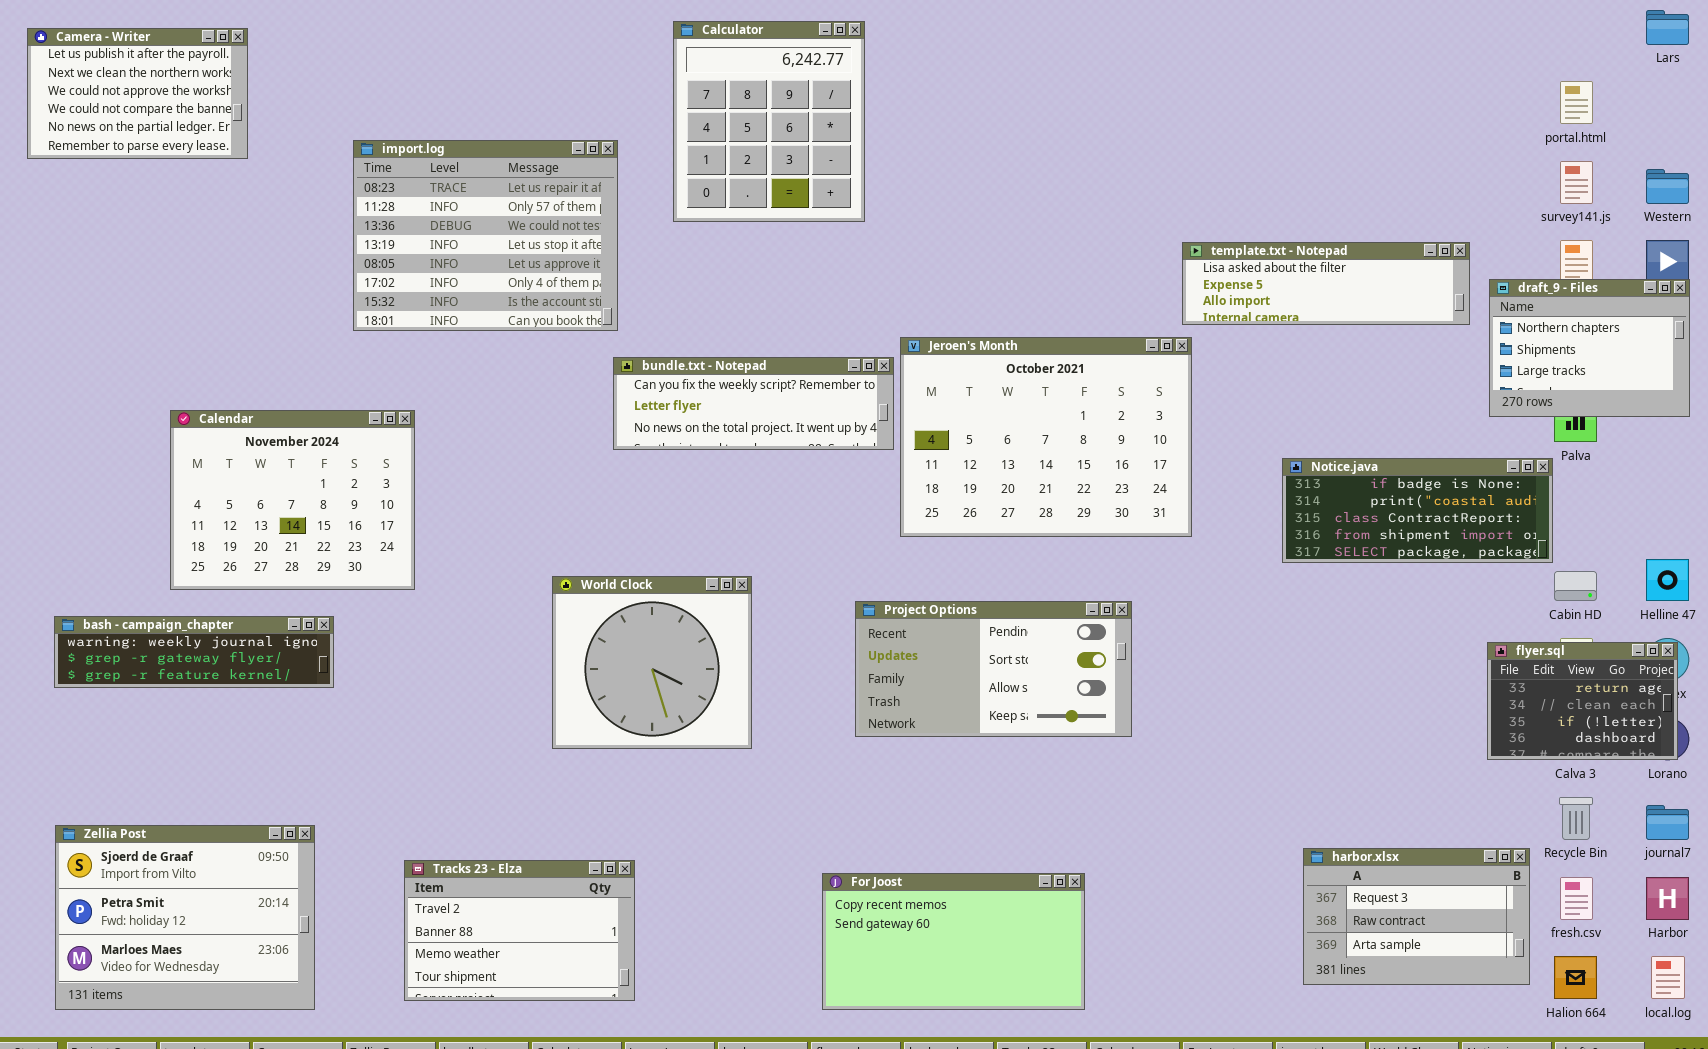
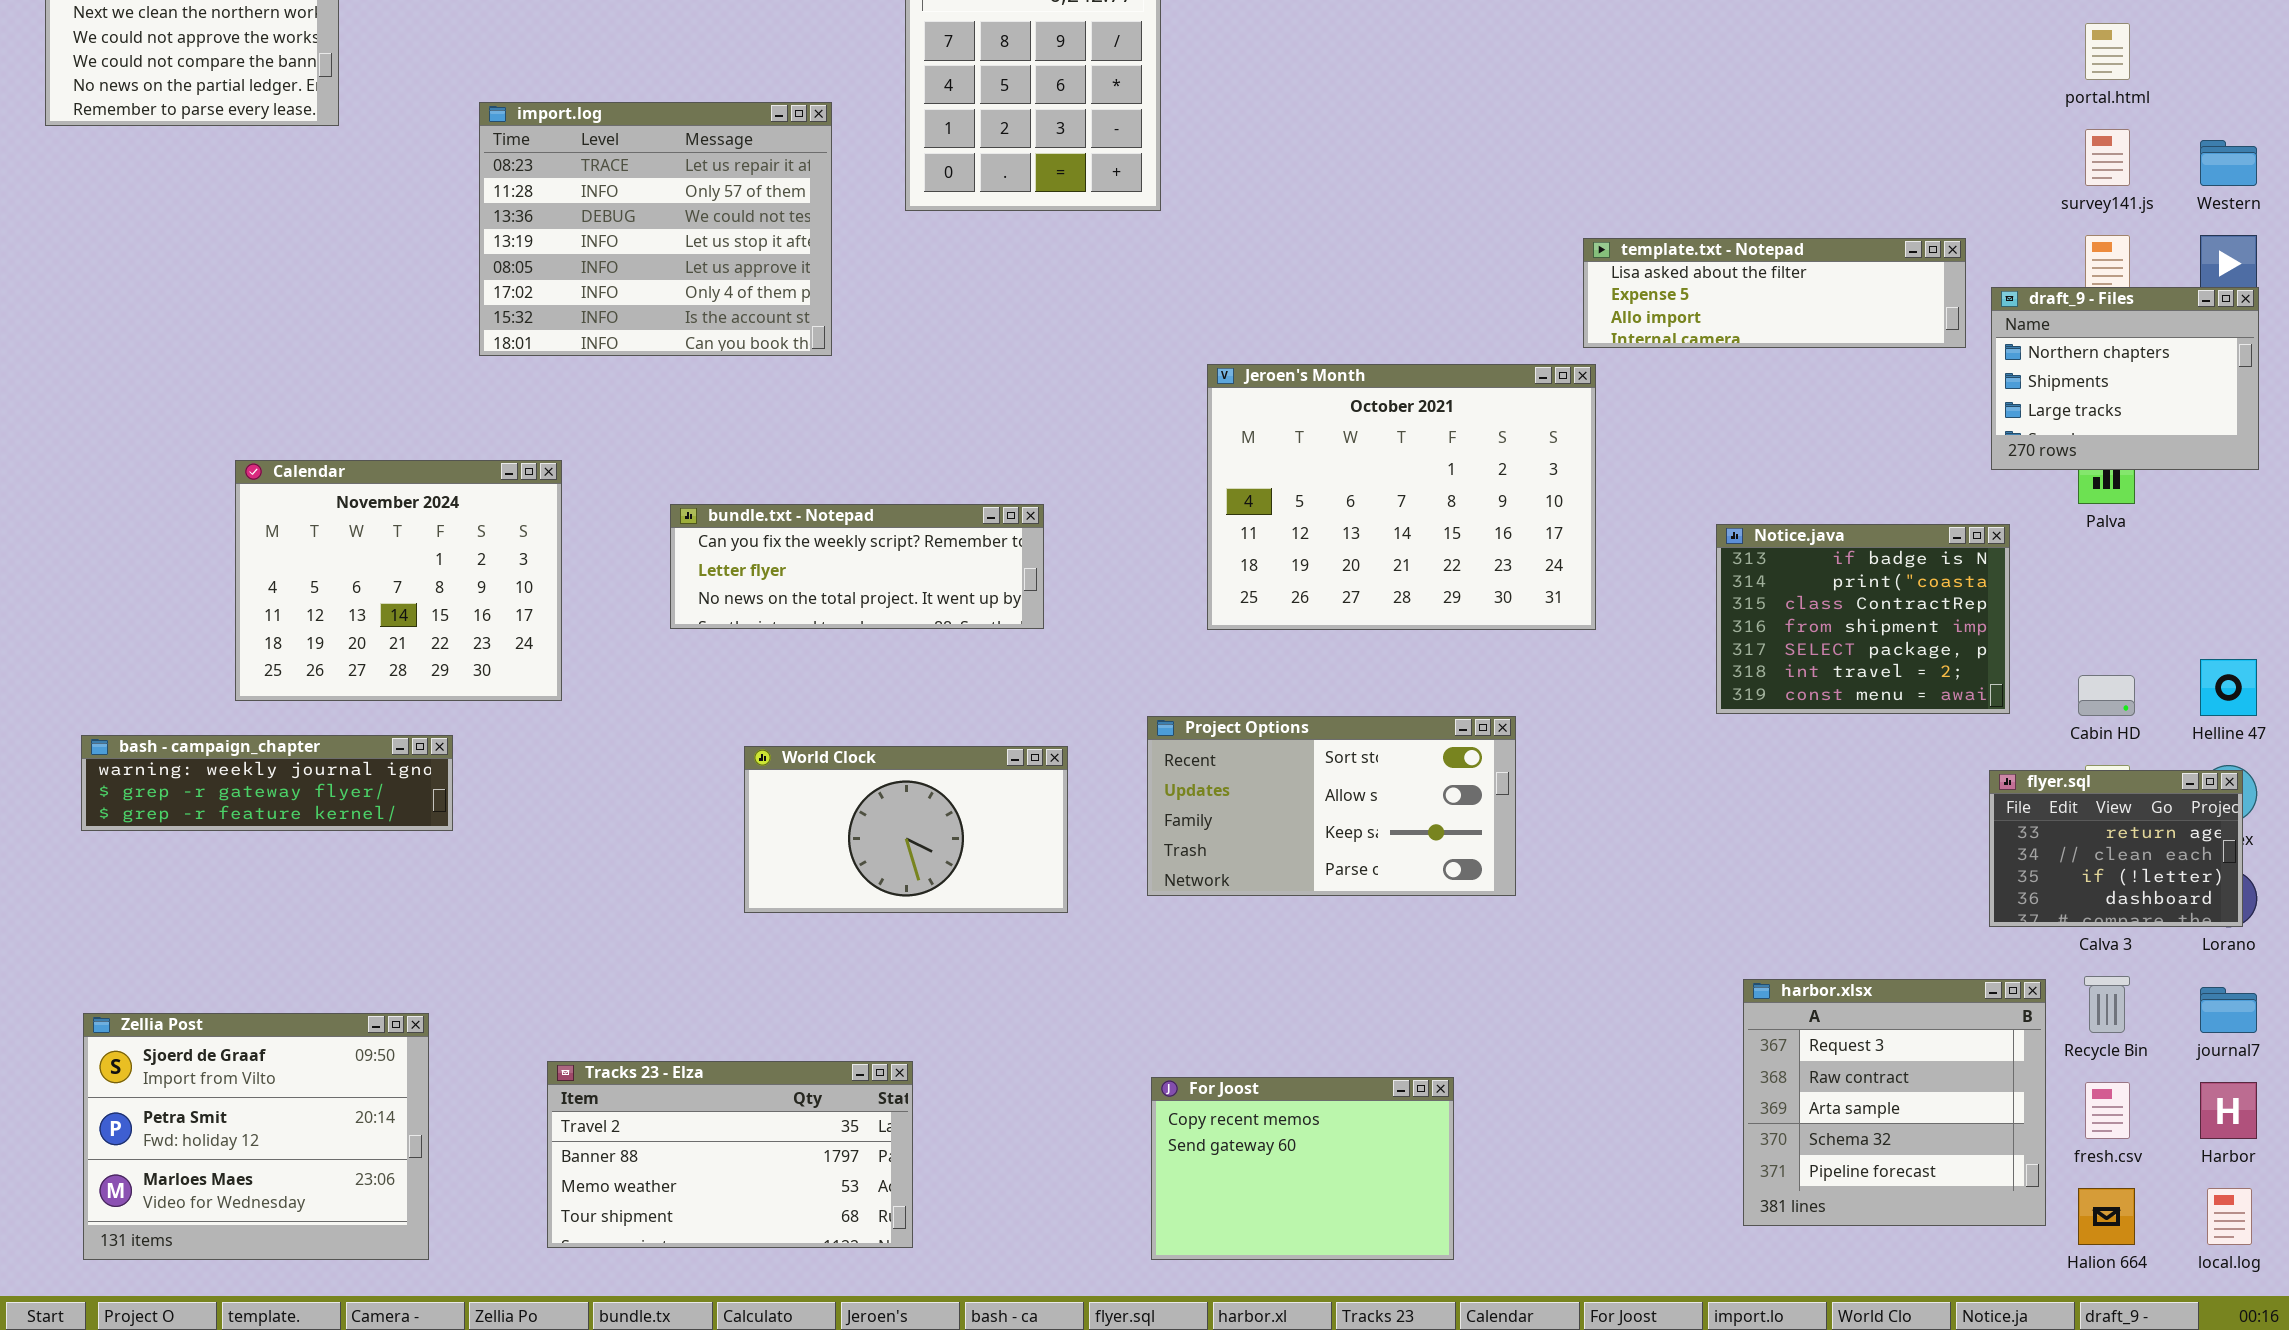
bundle.txt - Notepad: [613,357,894,450] -> [670,504,1044,629], moved
Notice.java: [1282,458,1553,563] -> [1716,524,2010,714], resized
World Clock: [552,576,752,749] -> [744,746,1068,913], resized
Project Options: [855,601,1132,737] -> [1147,716,1516,896], scrolled down 1 row
harbor.xlsx: [1303,848,1530,985] -> [1743,979,2046,1226], resized
Tracks 23 - Elza: [404,860,635,1001] -> [547,1061,913,1248], resized
For Joost: [822,873,1085,1010] -> [1151,1077,1454,1260], resized

